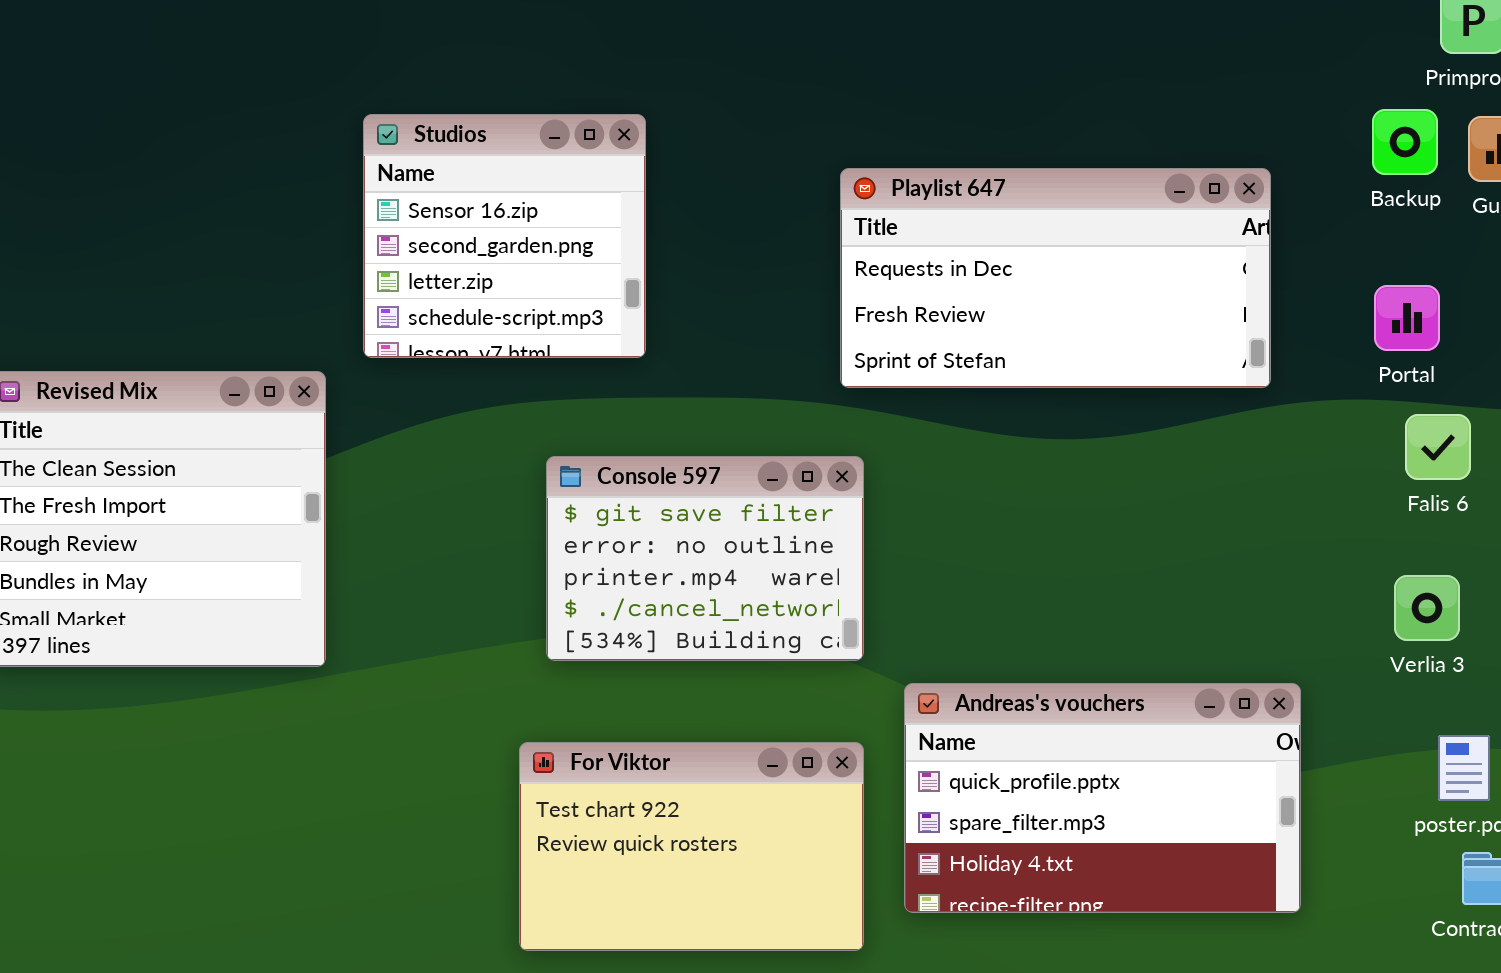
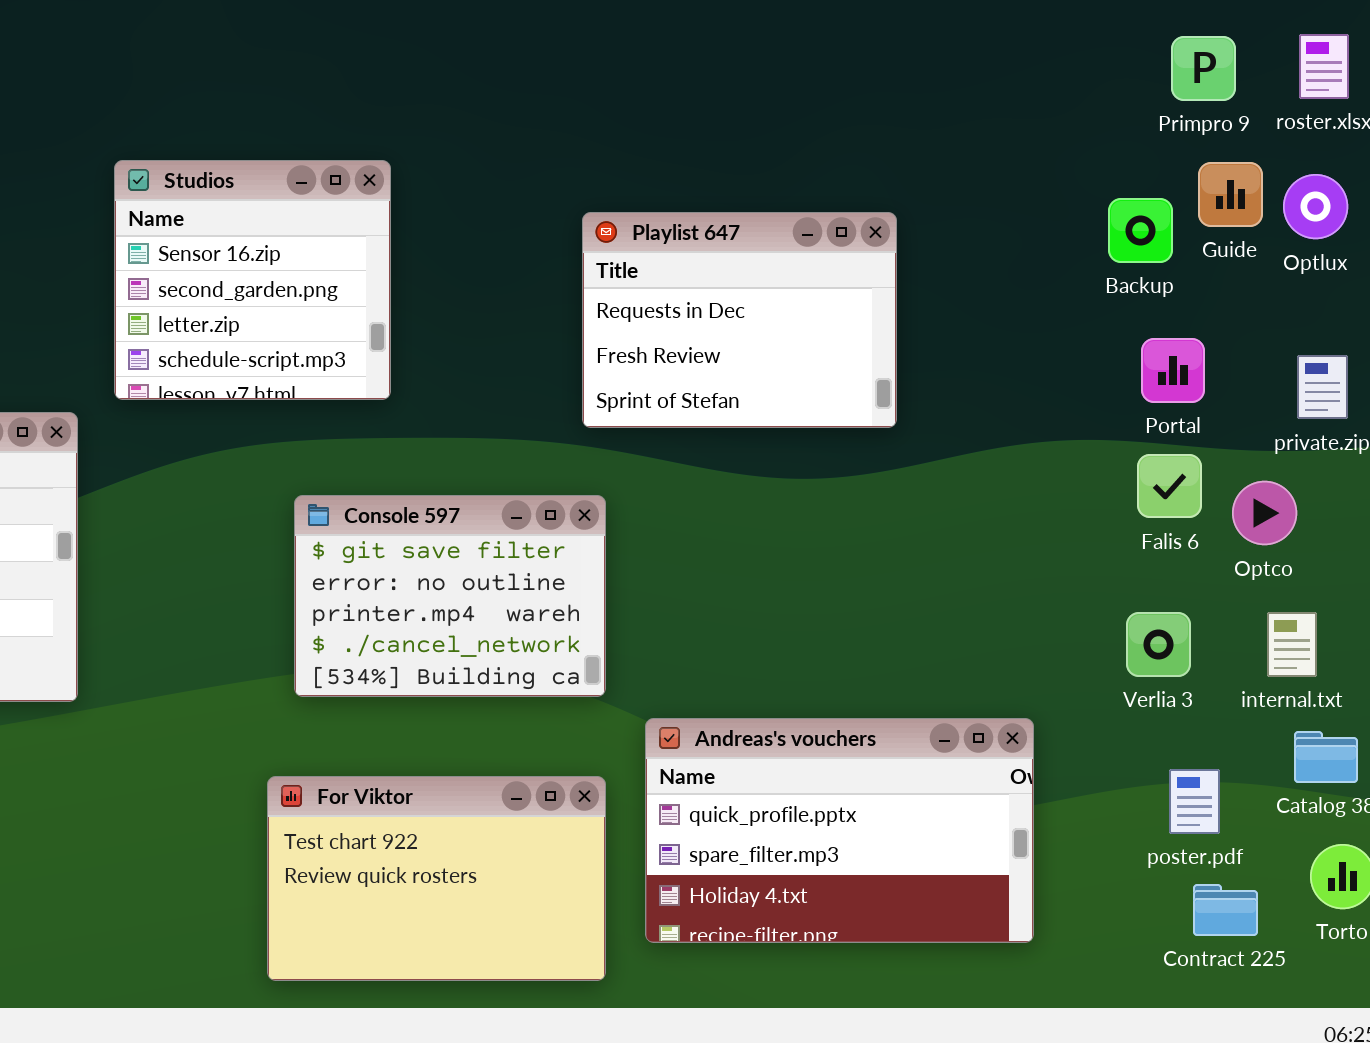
Backup: [1372,109,1438,175] -> [1108,198,1173,263], moved
Playlist 647: [840,168,1271,388] -> [582,212,897,428], resized
Portal: [1374,285,1440,351] -> [1141,338,1205,403], moved

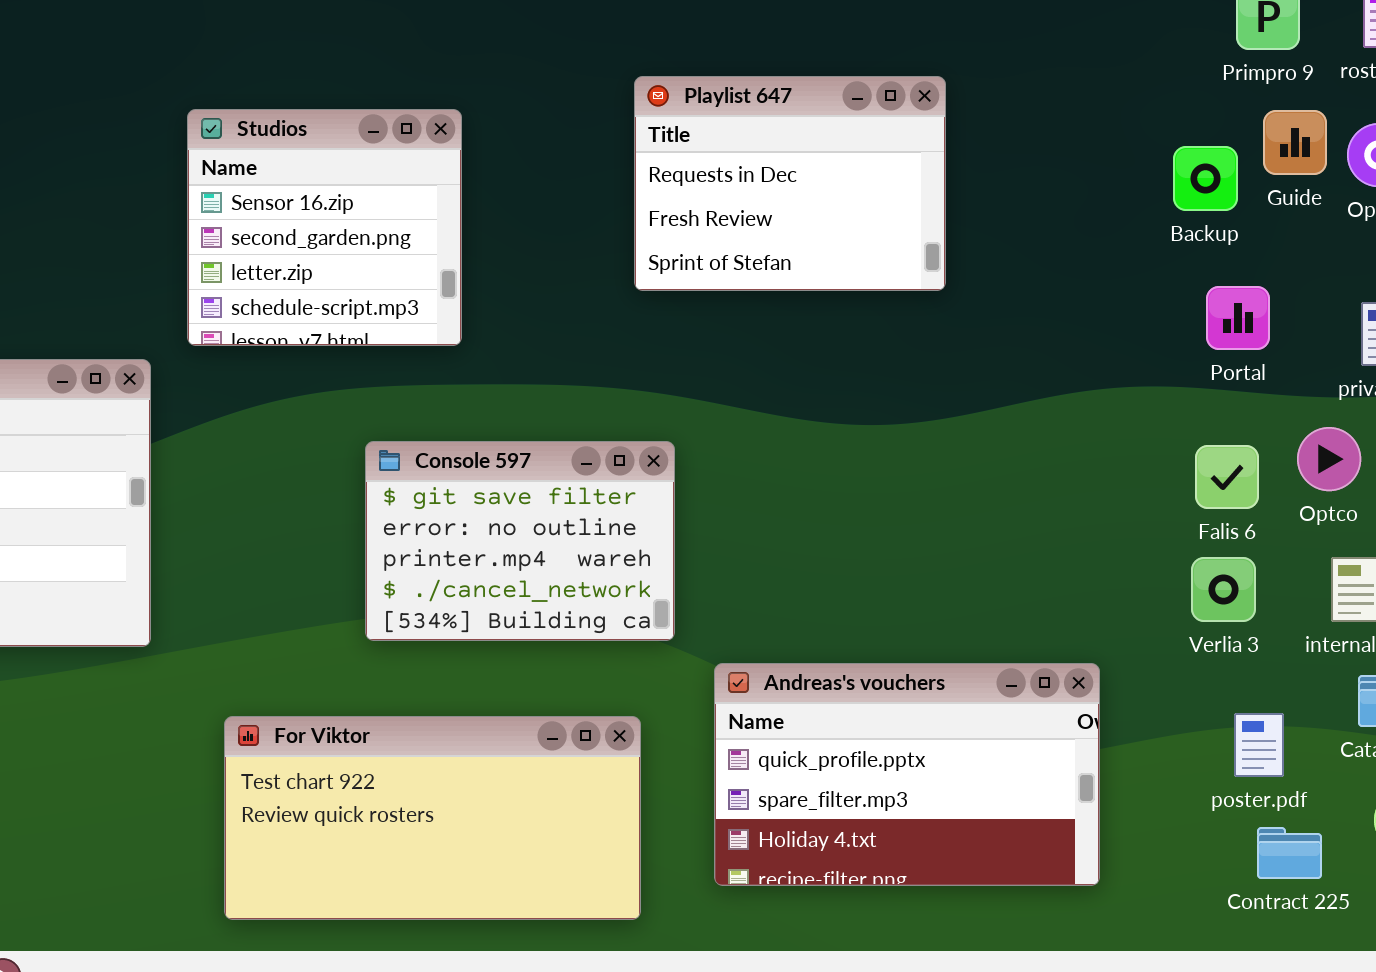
Playlist 647: [582,212,897,428] -> [634,76,946,291], moved
Falis 6: [1137,454,1202,518] -> [1195,445,1259,509], moved
For Viktor: [267,776,606,981] -> [224,716,641,920], moved, resized

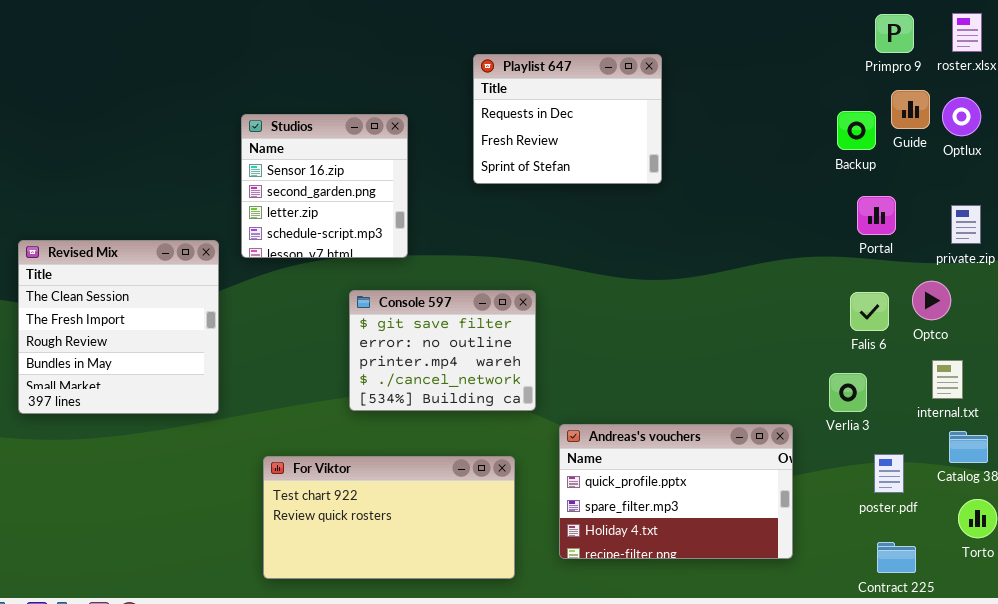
Playlist 647: [634,76,946,291] -> [473,54,662,184], moved
Studios: [187,109,462,346] -> [241,114,408,258], moved
Verlia 3: [1191,557,1256,622] -> [829,373,867,412], moved
Contract 225: [1257,827,1322,879] -> [877,542,916,573], moved

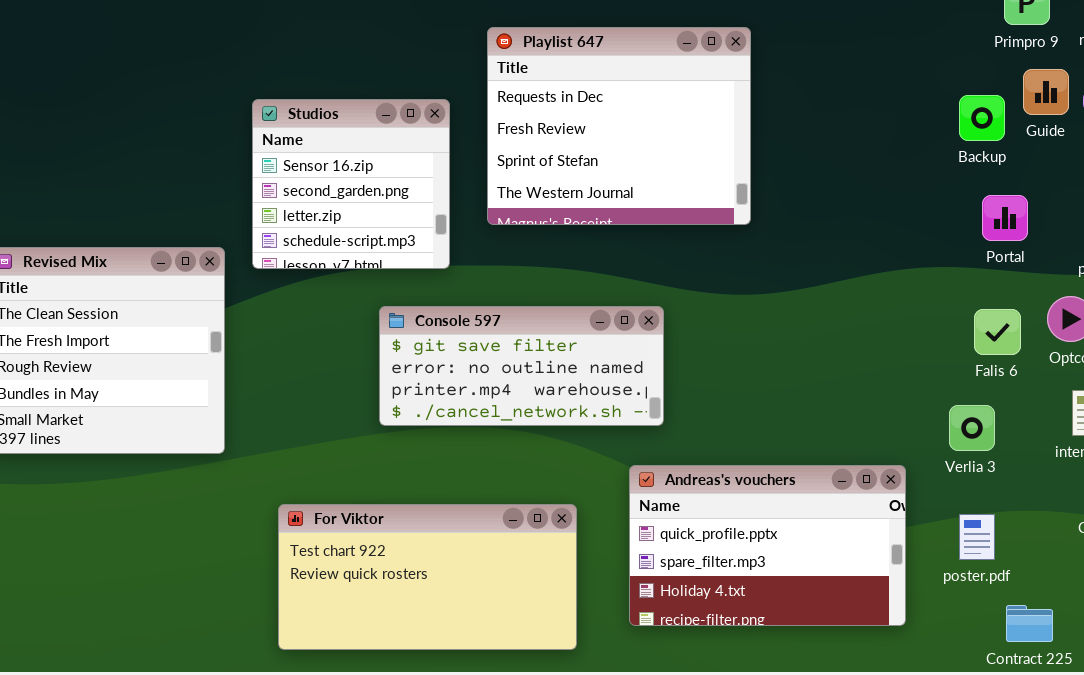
Playlist 647: [473,54,662,184] -> [487,27,751,225], resized
Console 597: [349,290,536,411] -> [379,306,664,426], resized
poster.pdf: [874,454,904,493] -> [959,514,995,560], moved

